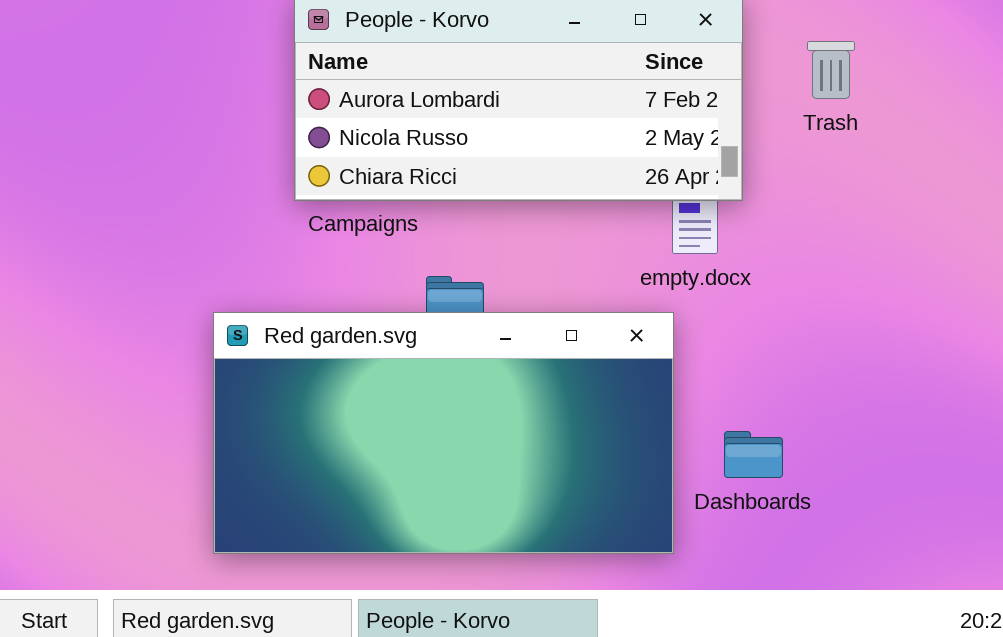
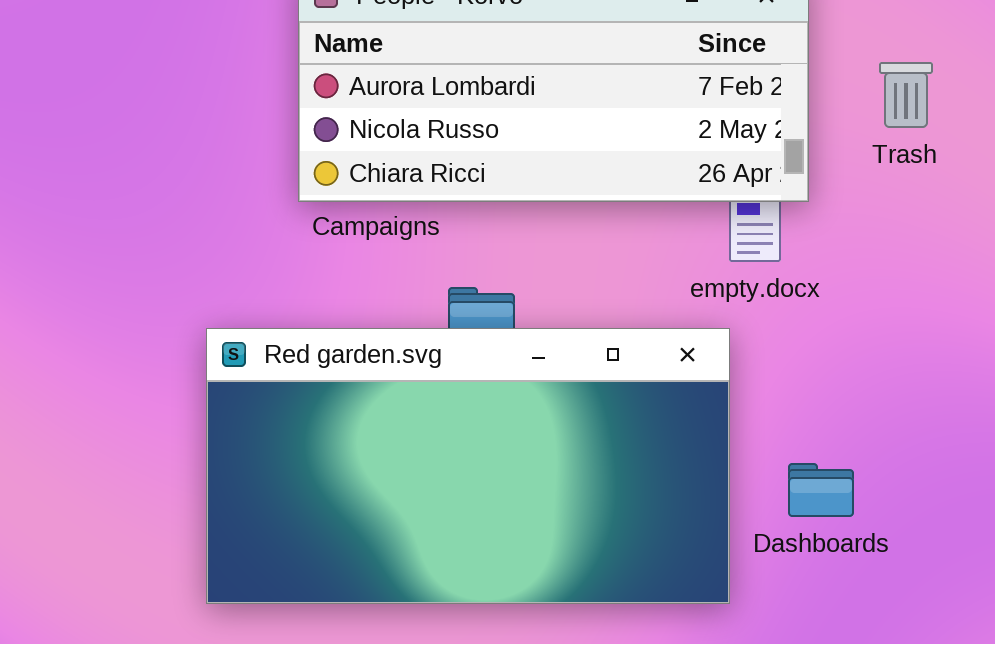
Trash: [807,41,855,99] -> [879,62,933,128], moved

